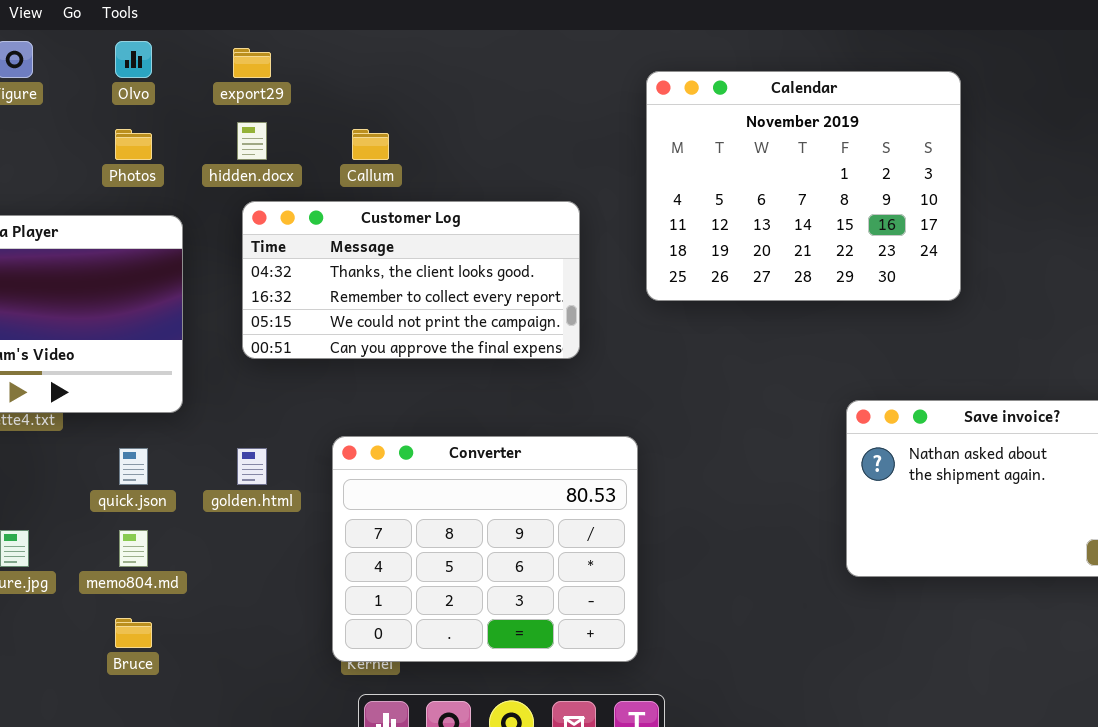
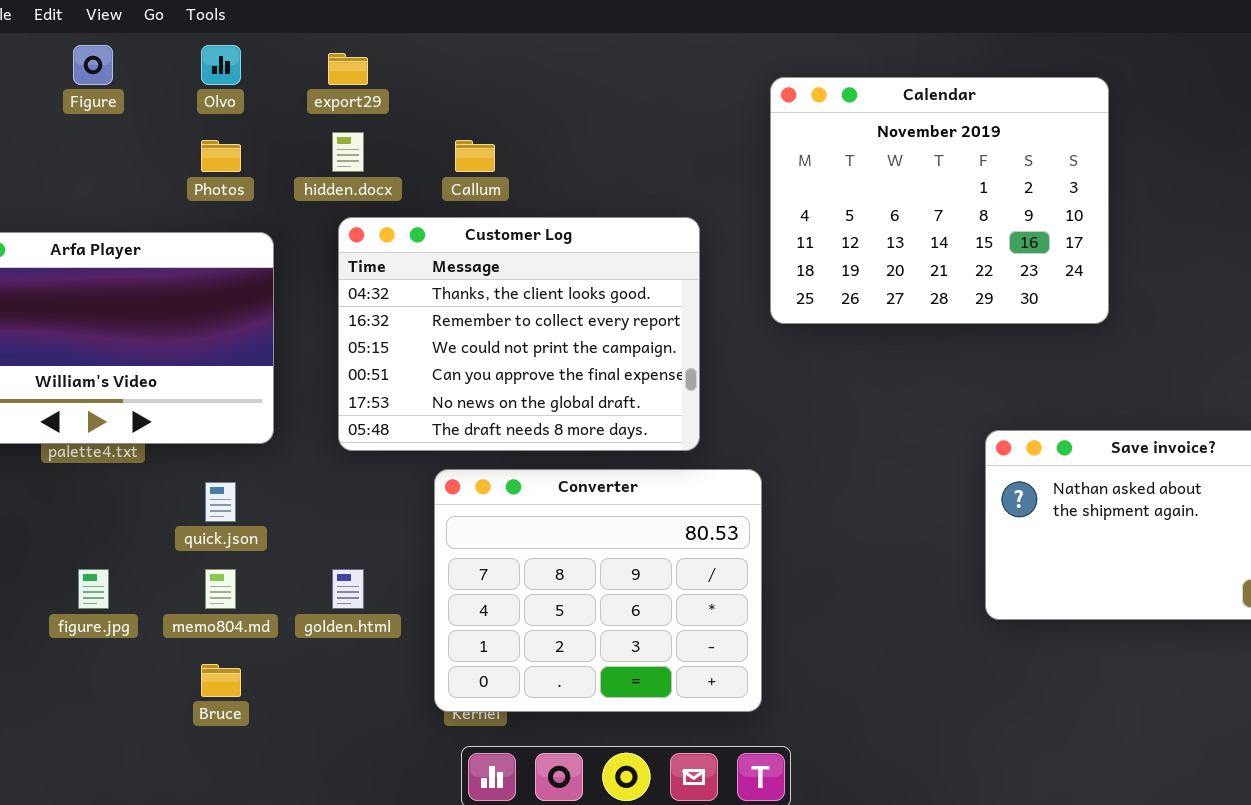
Customer Log: [242,201,580,359] -> [338,217,700,451], resized
golden.html: [237,448,267,485] -> [332,569,364,609], moved

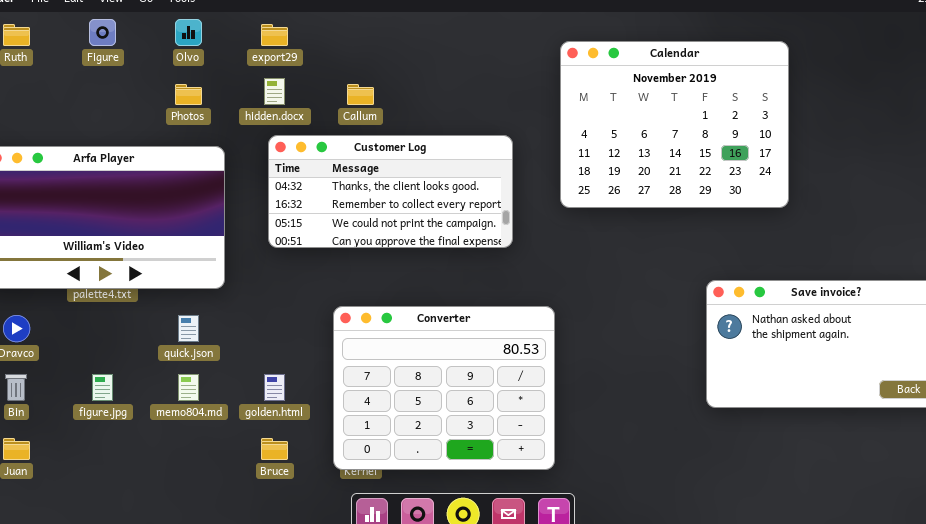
Customer Log: [338,217,700,451] -> [268,135,513,248], resized
Bruce: [201,664,241,697] -> [261,438,288,460], moved

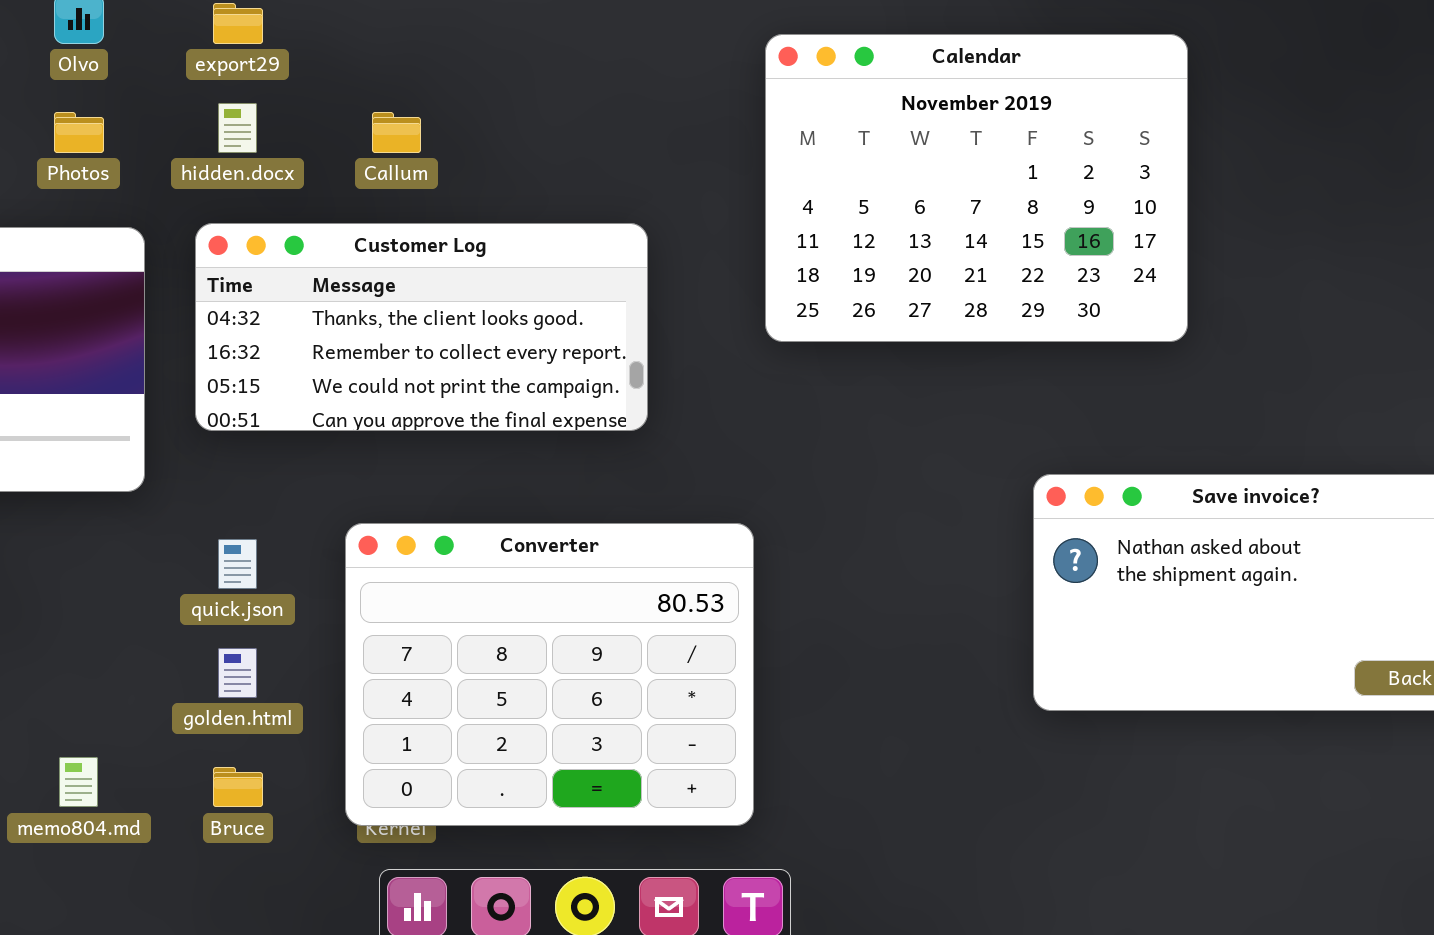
Customer Log: [268,135,513,248] -> [195,223,648,431], moved
quick.json: [178,315,199,342] -> [218,539,257,589], moved
memo804.md: [178,374,199,401] -> [59,757,98,807], moved

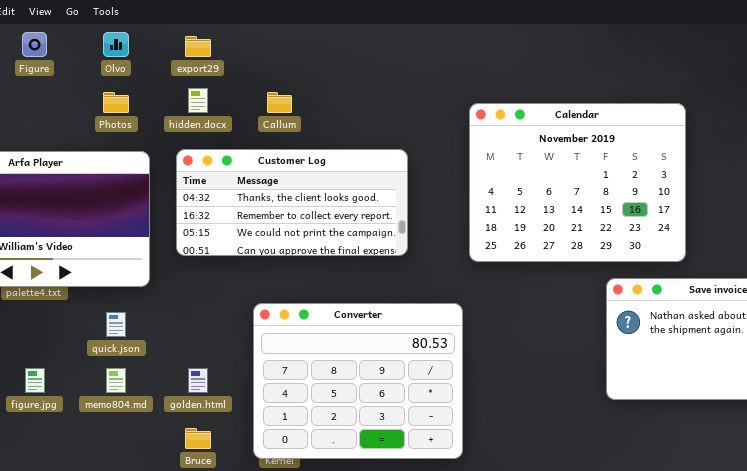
Calendar: [765,34,1188,342] -> [469,103,686,262], moved
quick.json: [218,539,257,589] -> [106,312,126,337], moved
memo804.md: [59,757,98,807] -> [106,368,126,393], moved

